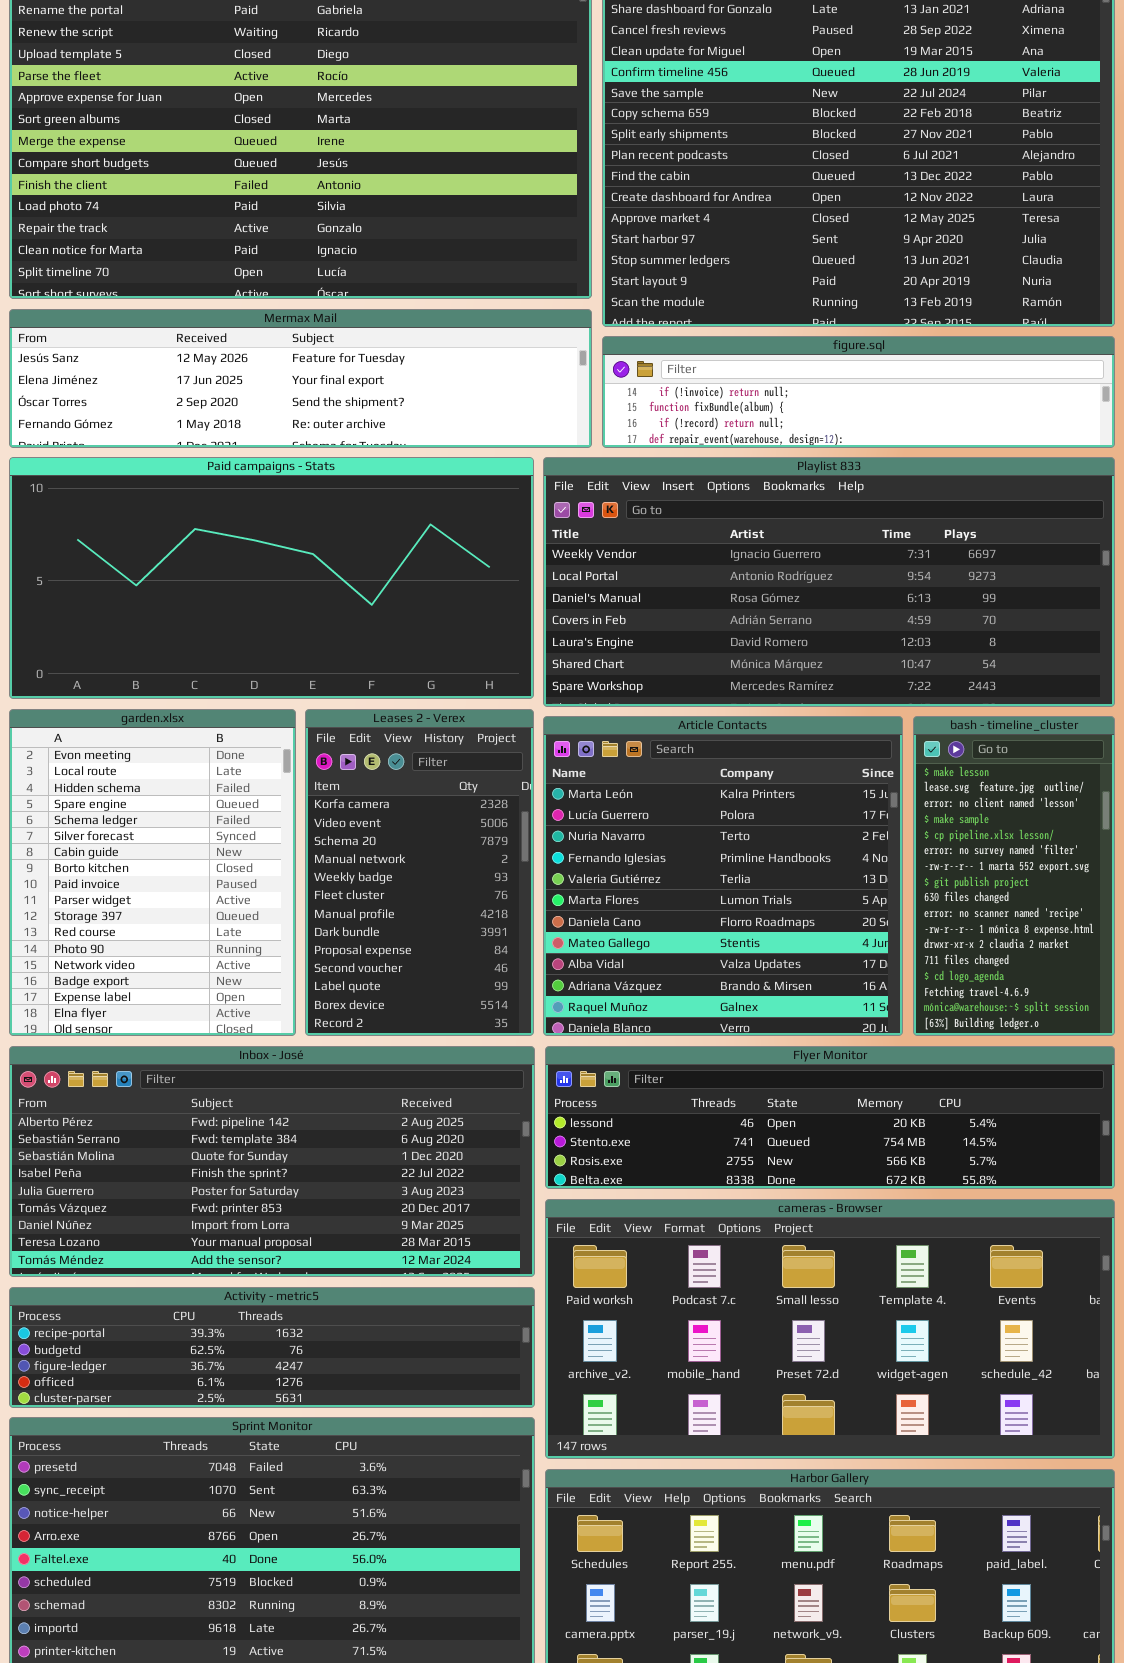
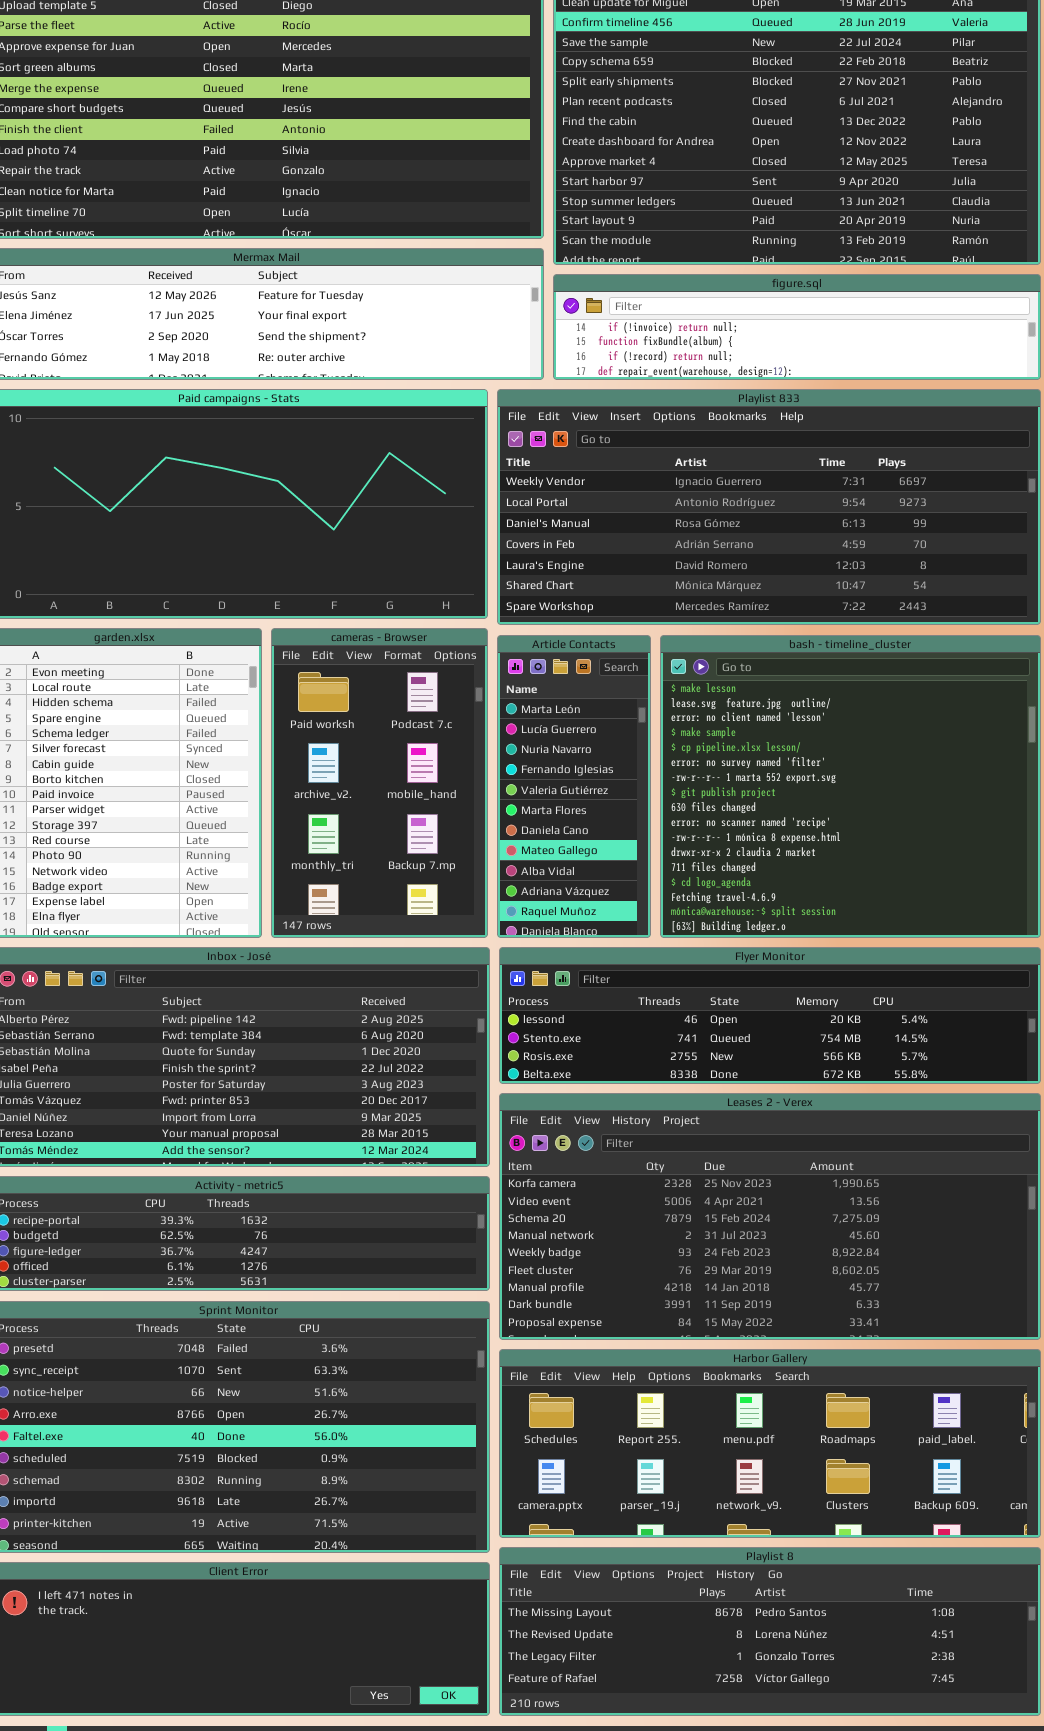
Leases 2 - Verex: [305,709,534,1036] -> [499,1093,1041,1340], moved, resized
Article Contacts: [543,716,903,1036] -> [497,635,651,938], resized
bash - timeline_cluster: [913,716,1115,1036] -> [660,635,1041,938], resized
cameras - Browser: [545,1199,1115,1459] -> [271,628,488,938], moved, resized

